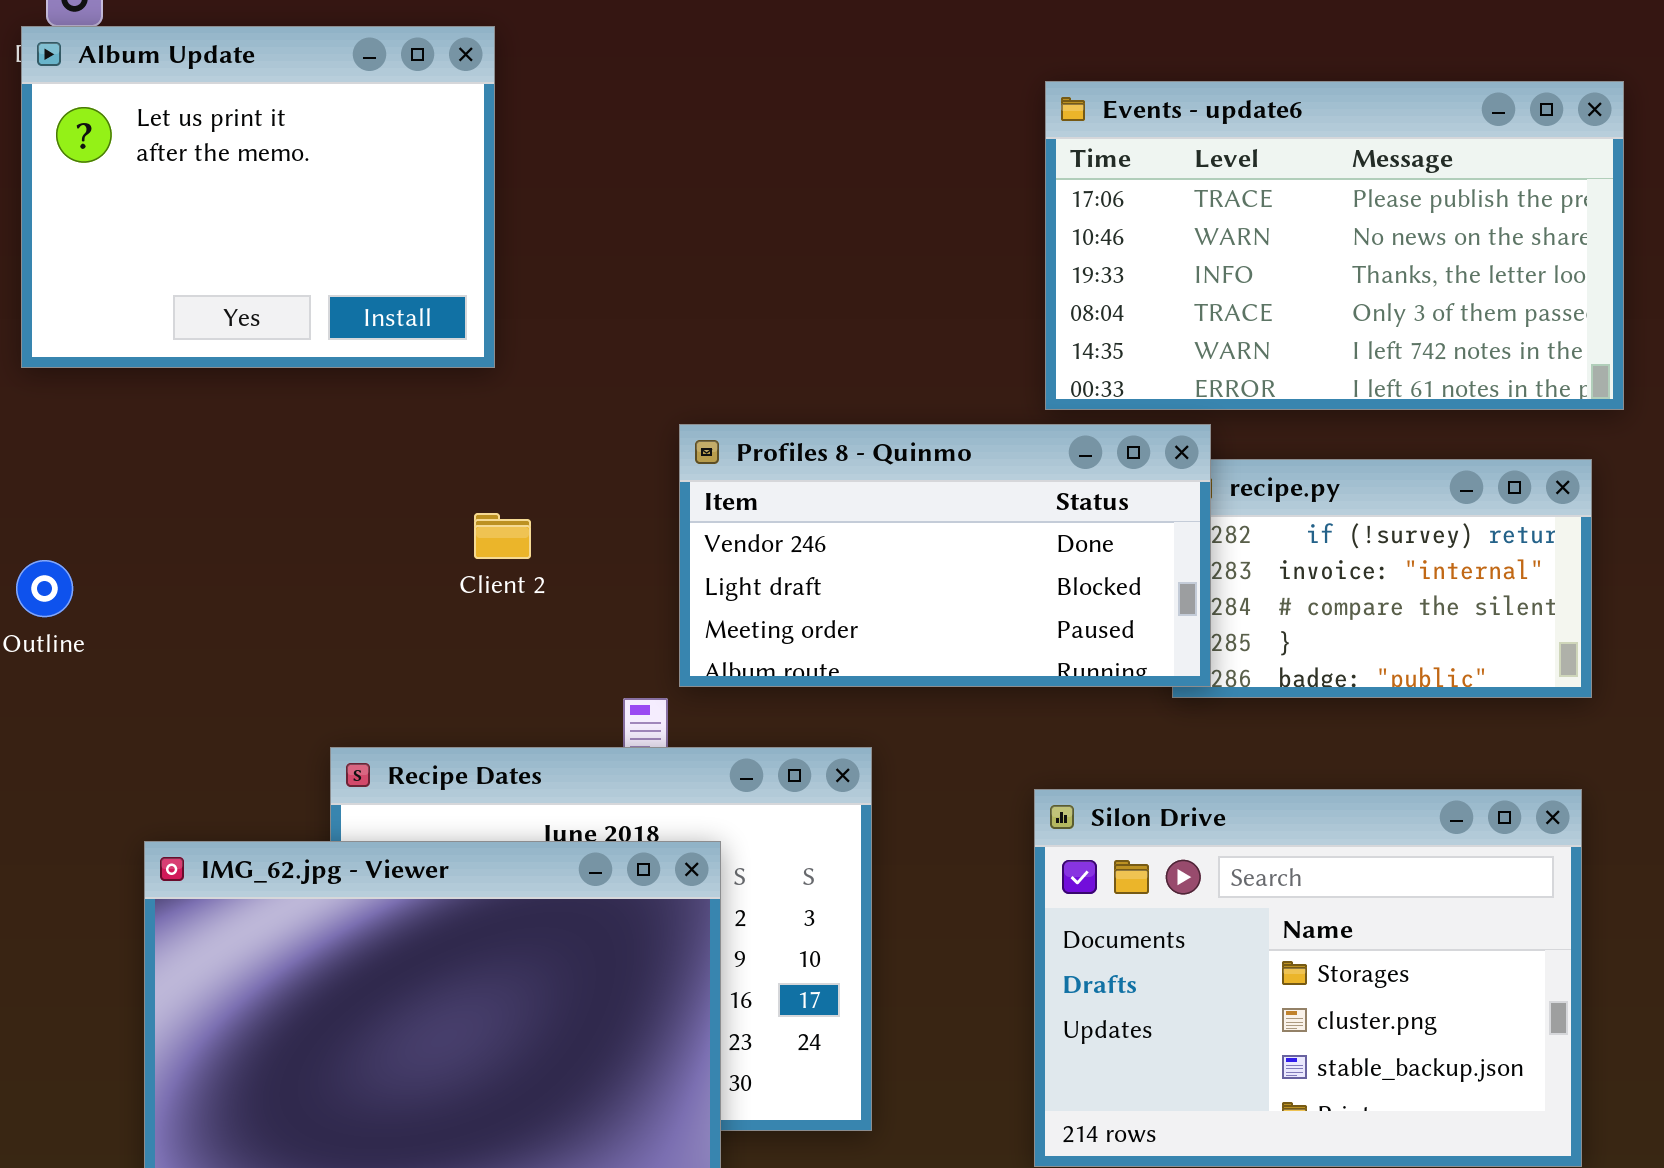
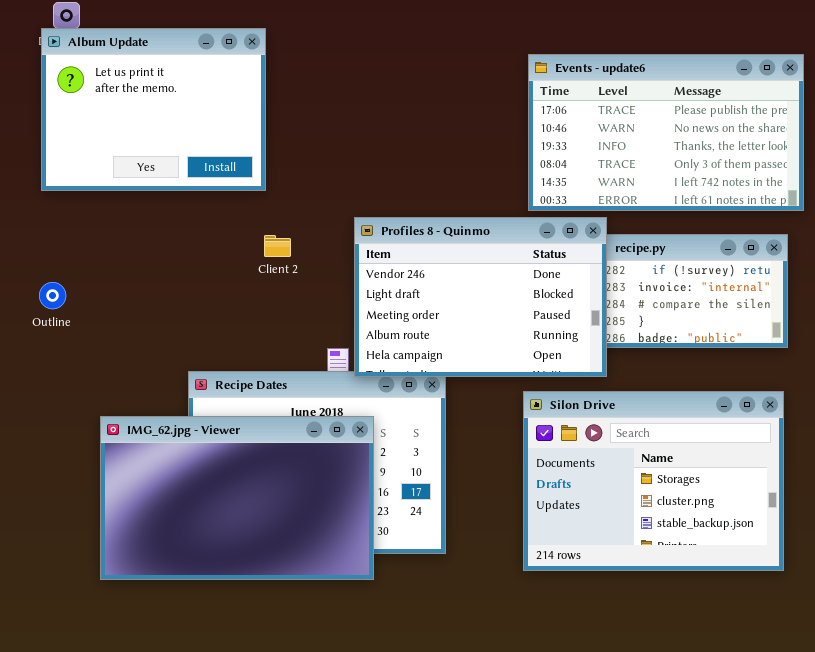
Profiles 8 - Quinmo: [679,424,1211,687] -> [354,217,607,377], resized
Client 2: [474,513,531,559] -> [264,235,291,257], moved

